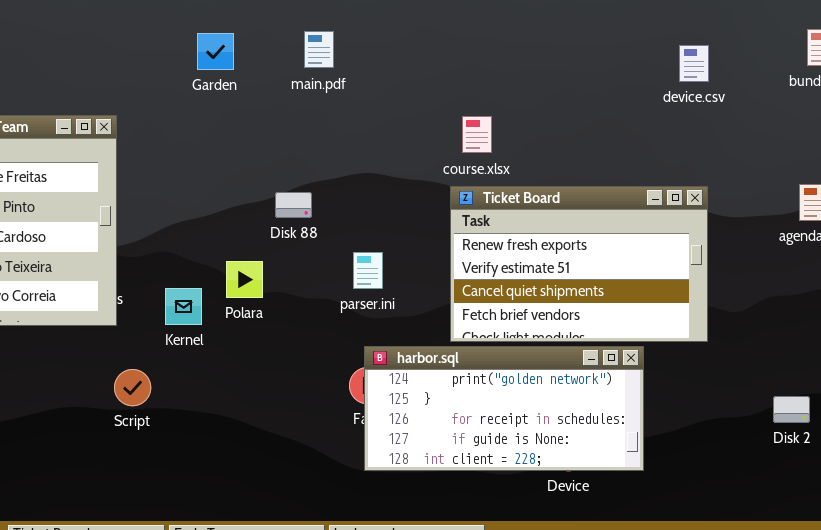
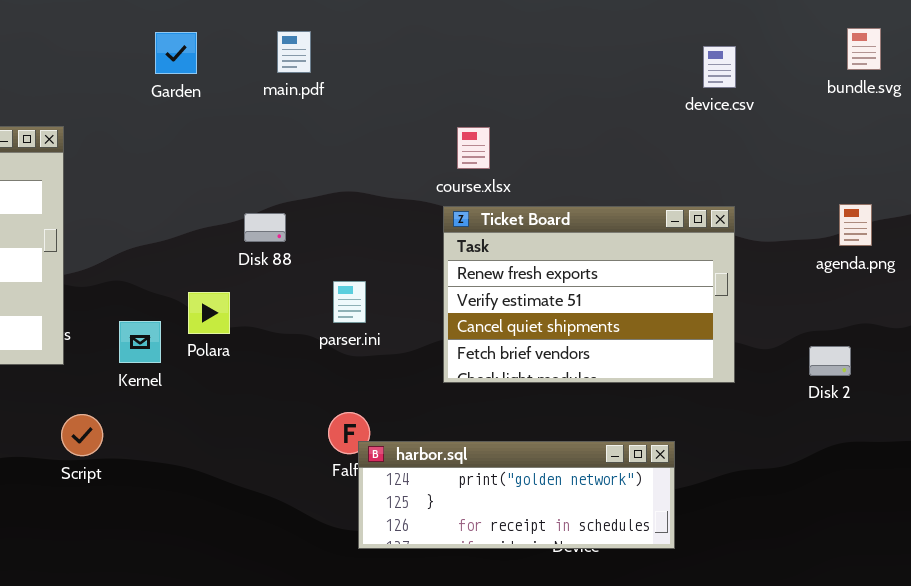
harbor.sql: [364,346,644,471] -> [358,441,675,549], moved, resized
Disk 2: [773,396,810,423] -> [809,346,851,376], moved

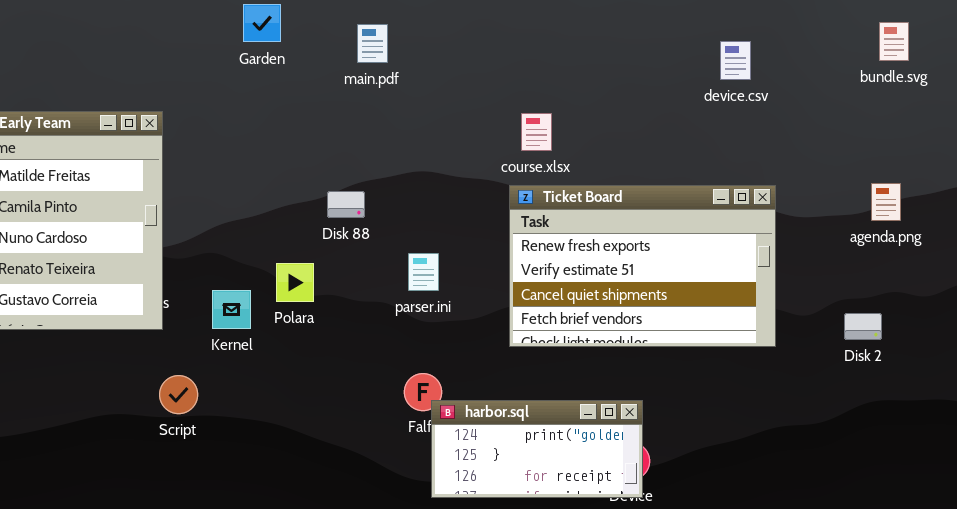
Garden: [155,32,197,74] -> [243,4,281,42], moved
device.csv: [703,46,736,88] -> [720,41,751,80], moved
harbor.sql: [358,441,675,549] -> [431,400,643,498], resized

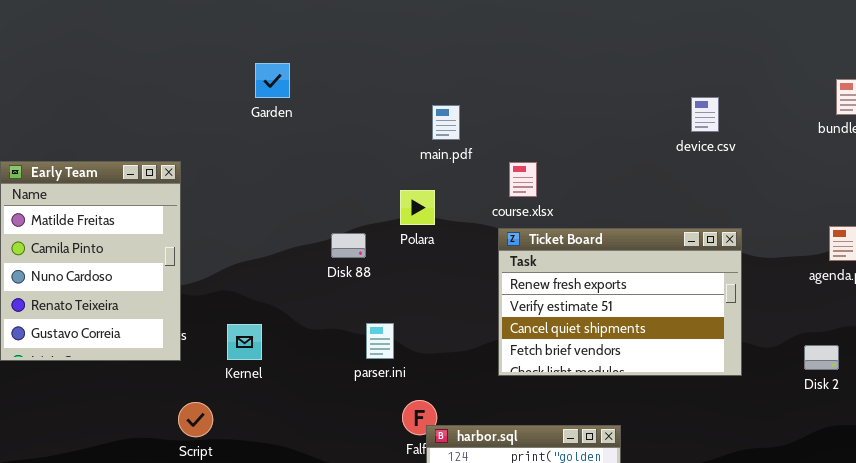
main.pdf: [357,24,388,63] -> [432,105,460,140], moved
parser.ini: [408,253,439,291] -> [366,323,394,359], moved
Polara: [276,263,314,302] -> [400,190,435,225], moved

